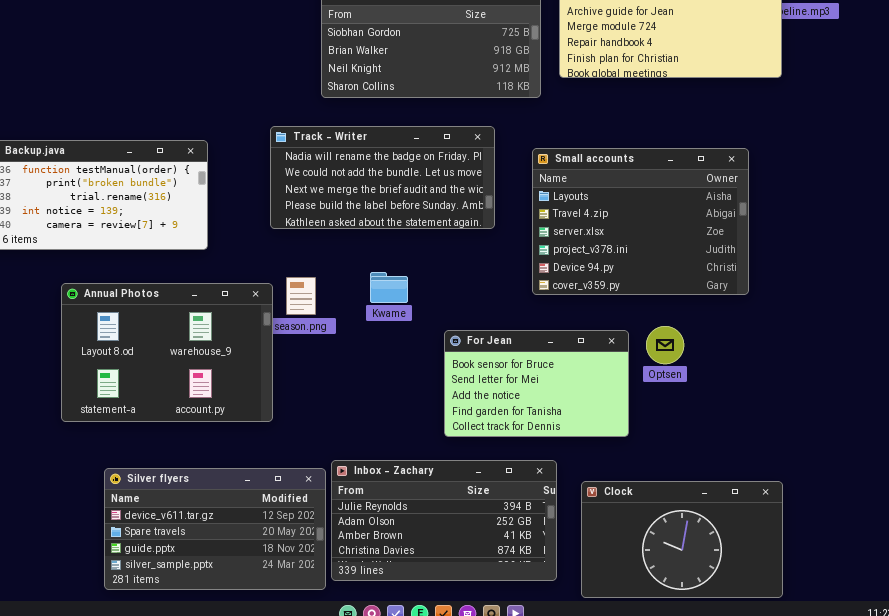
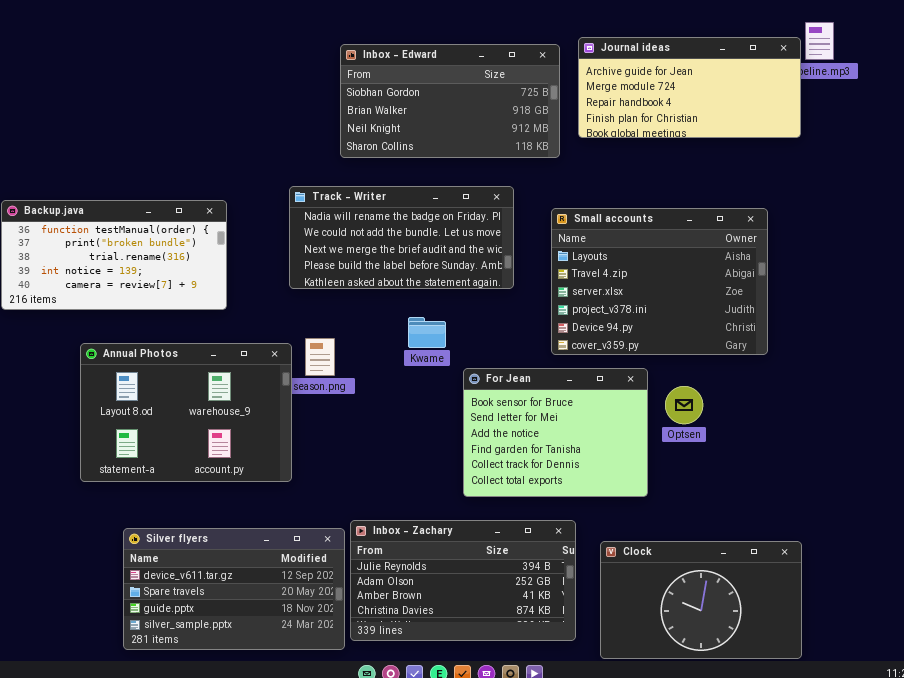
Kwame: [370,272,408,303] -> [408,317,446,348], moved
For Jean: [444,330,629,437] -> [463,368,648,497], resized

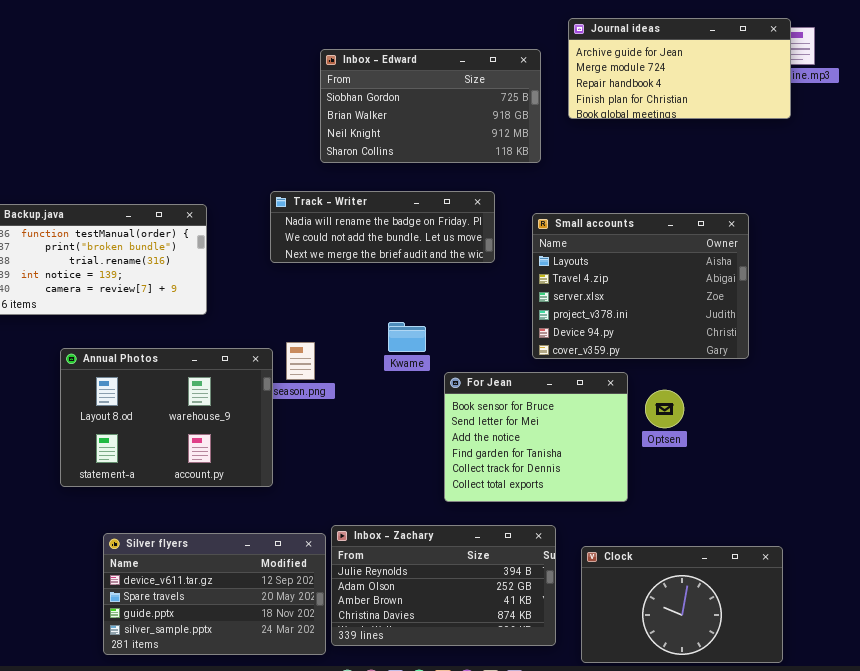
Journal ideas: [578,37,801,138] -> [568,18,791,119], moved
Track - Writer: [289,186,514,289] -> [270,191,495,263], resized

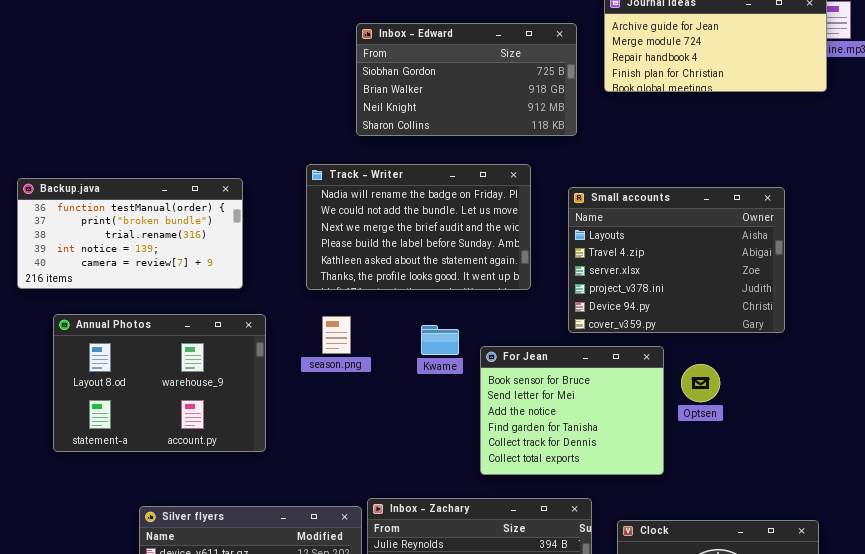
Track - Writer: [270,191,495,263] -> [306,164,531,290], resized
Kwame: [388,322,426,352] -> [421,325,459,355], moved
Annual Photos: [60,348,273,487] -> [53,314,266,452], moved

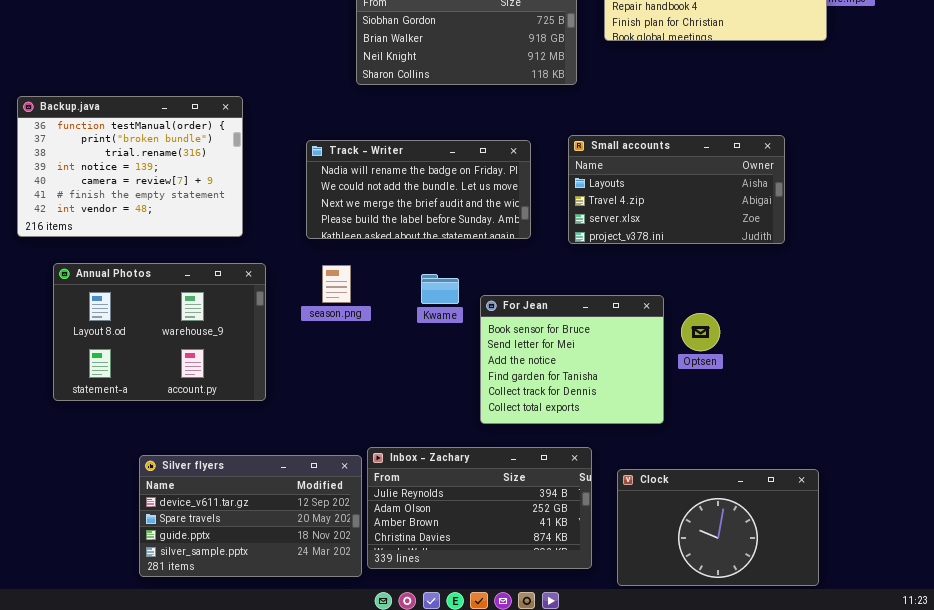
Track - Writer: [306,164,531,290] -> [306,140,531,239], resized
Backup.java: [17,178,243,289] -> [17,96,243,237], resized
Small accounts: [568,187,785,333] -> [568,135,785,244], resized

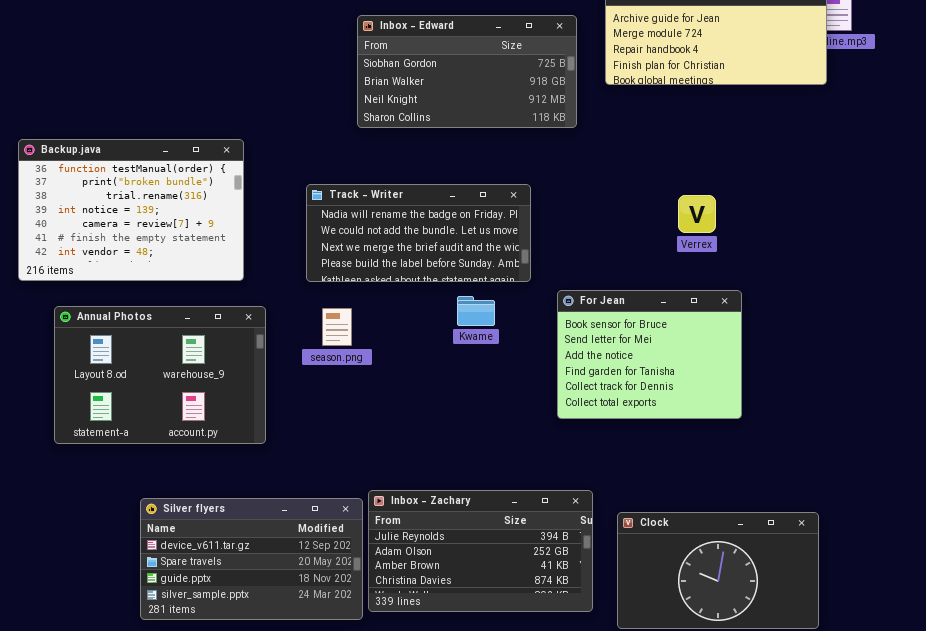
Small accounts: [568,135,785,244] -> none, closed
Kwame: [421,274,459,304] -> [457,296,495,326], moved
For Jean: [480,295,664,424] -> [557,290,742,419], moved

